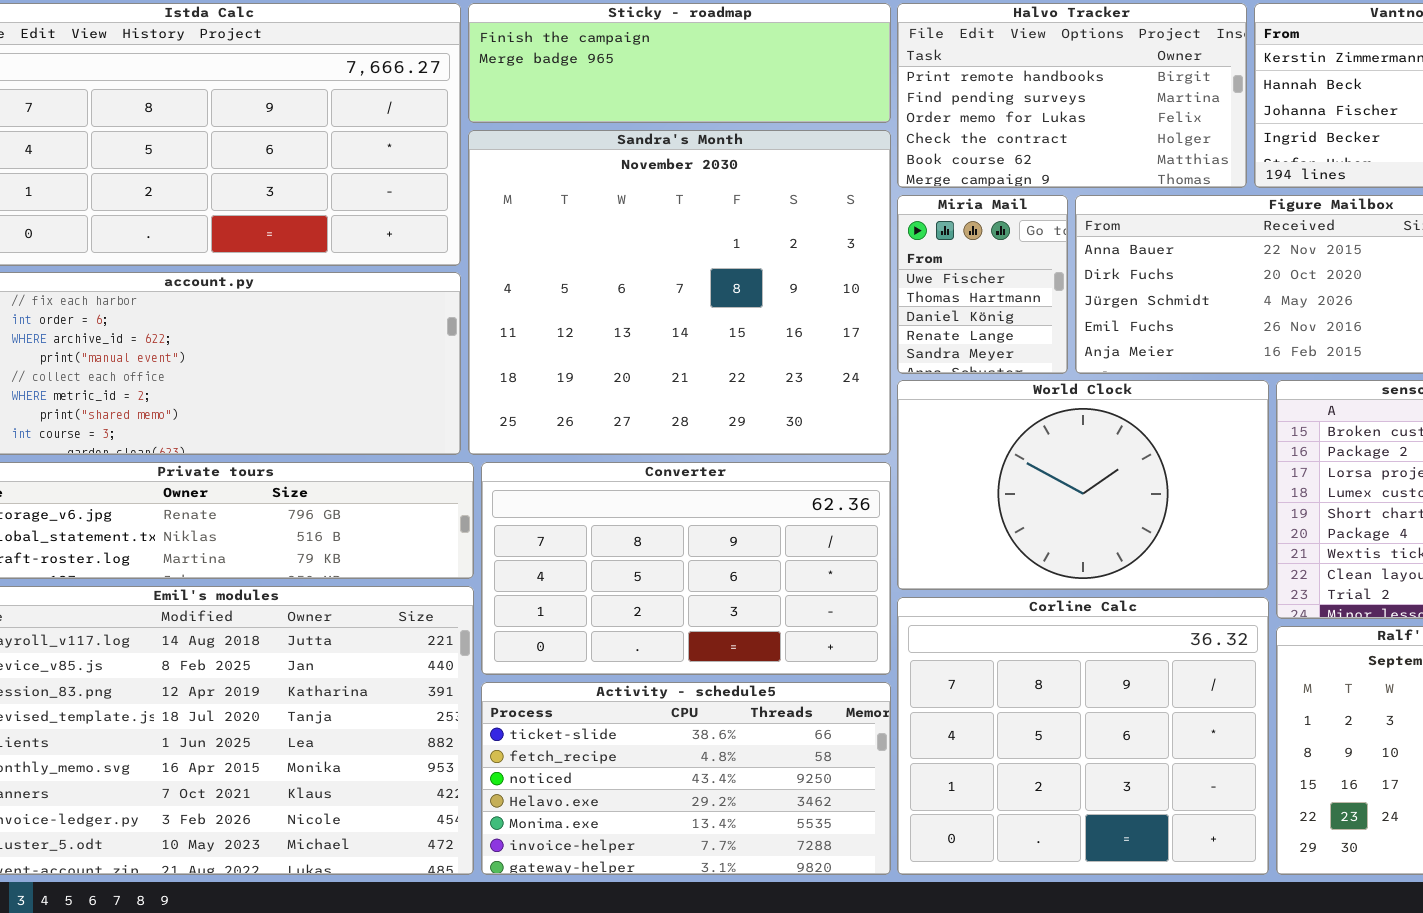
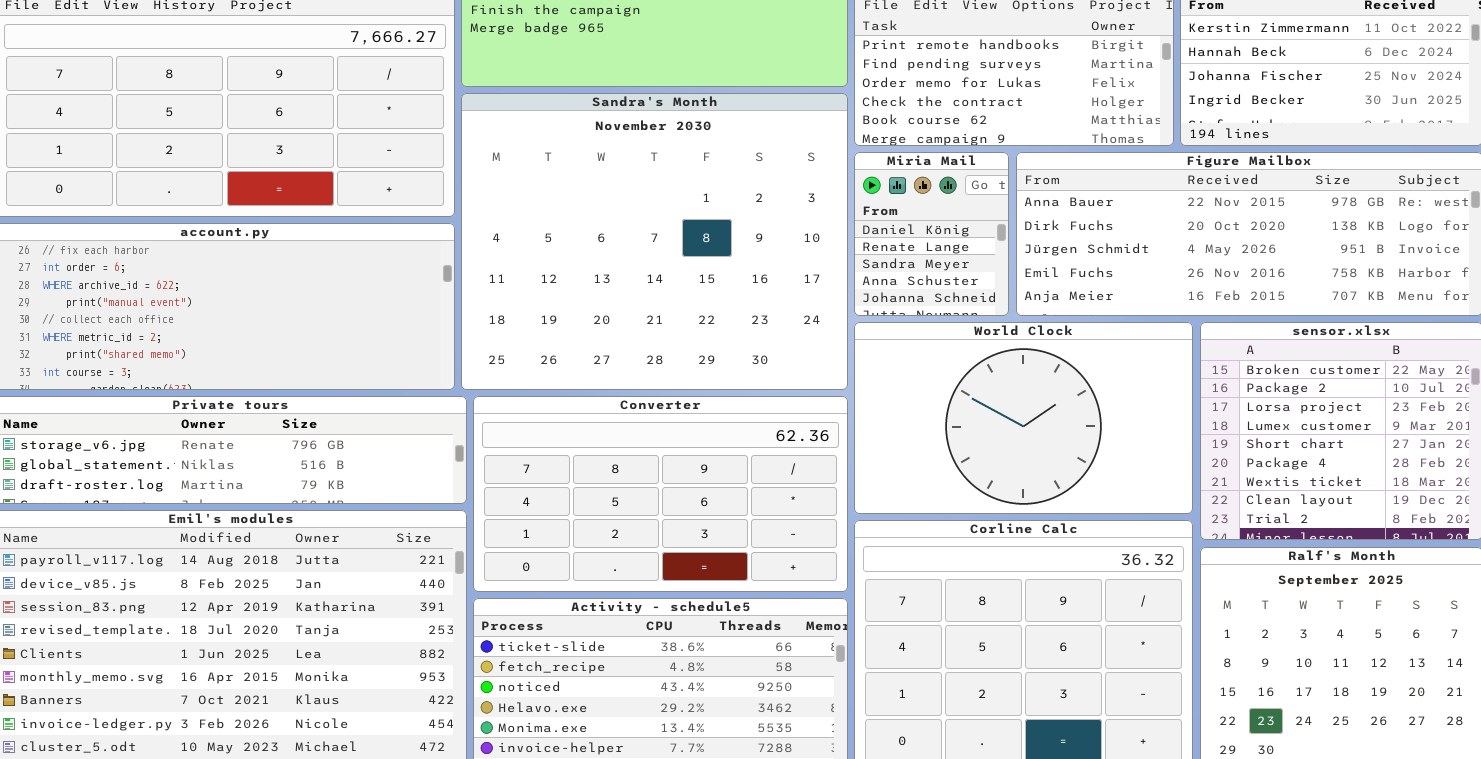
Miria Mail: [897,195,1068,374] -> [854,152,1009,316], scrolled down 2 rows

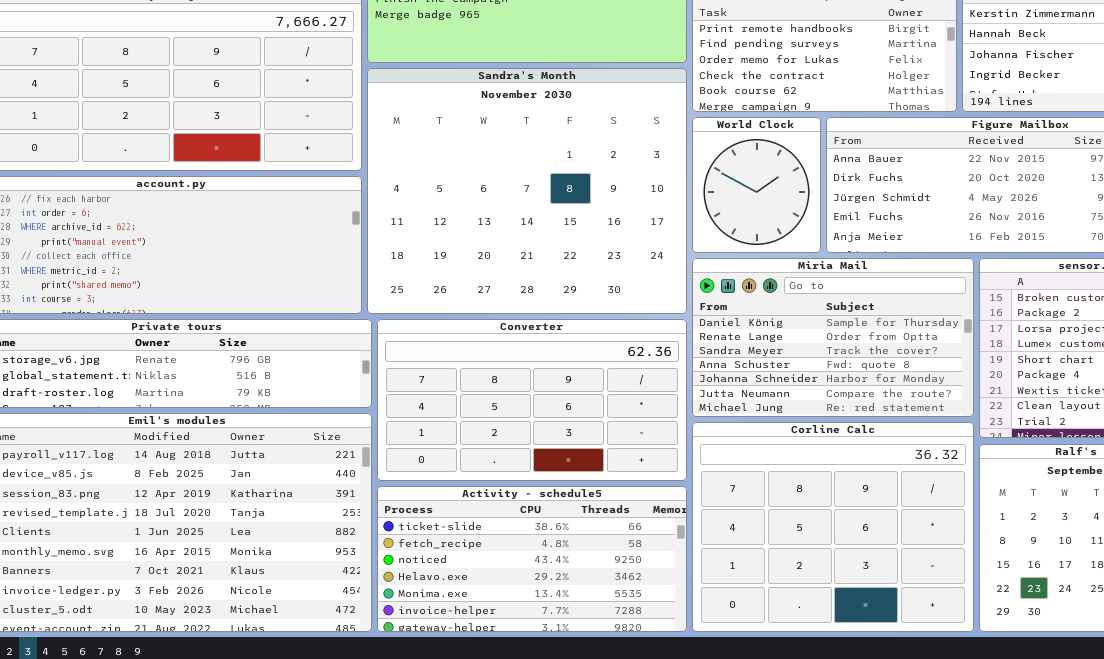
Miria Mail: [854,152,1009,316] -> [692,258,974,417], moved, resized
World Clock: [854,322,1193,514] -> [692,117,821,253], moved, resized

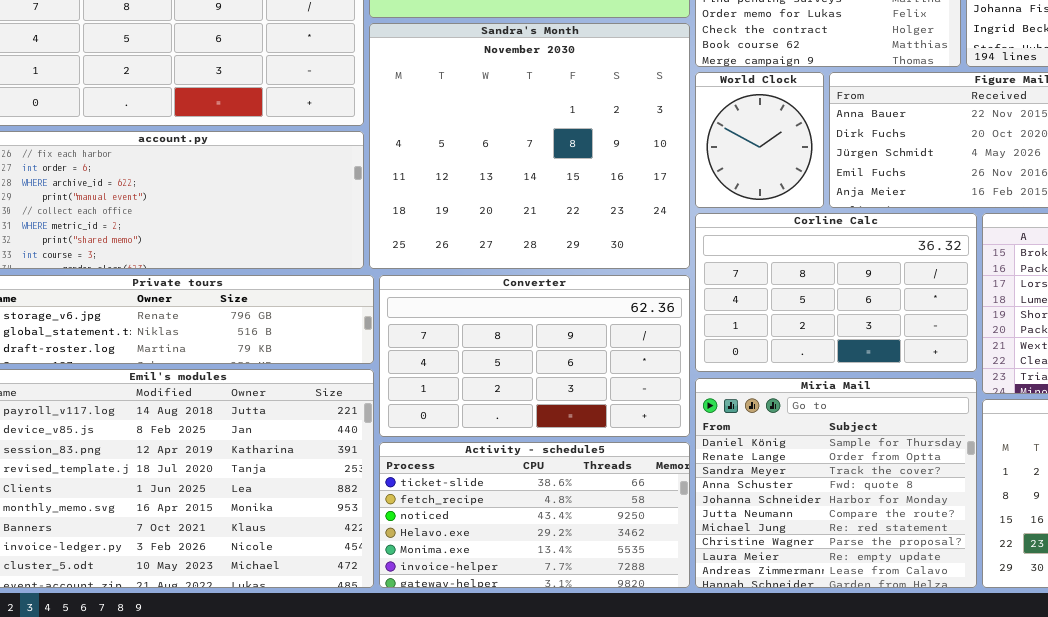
Miria Mail: [692,258,974,417] -> [695,378,977,588], moved, resized
Corline Calc: [692,422,974,632] -> [695,213,977,372], moved, resized

